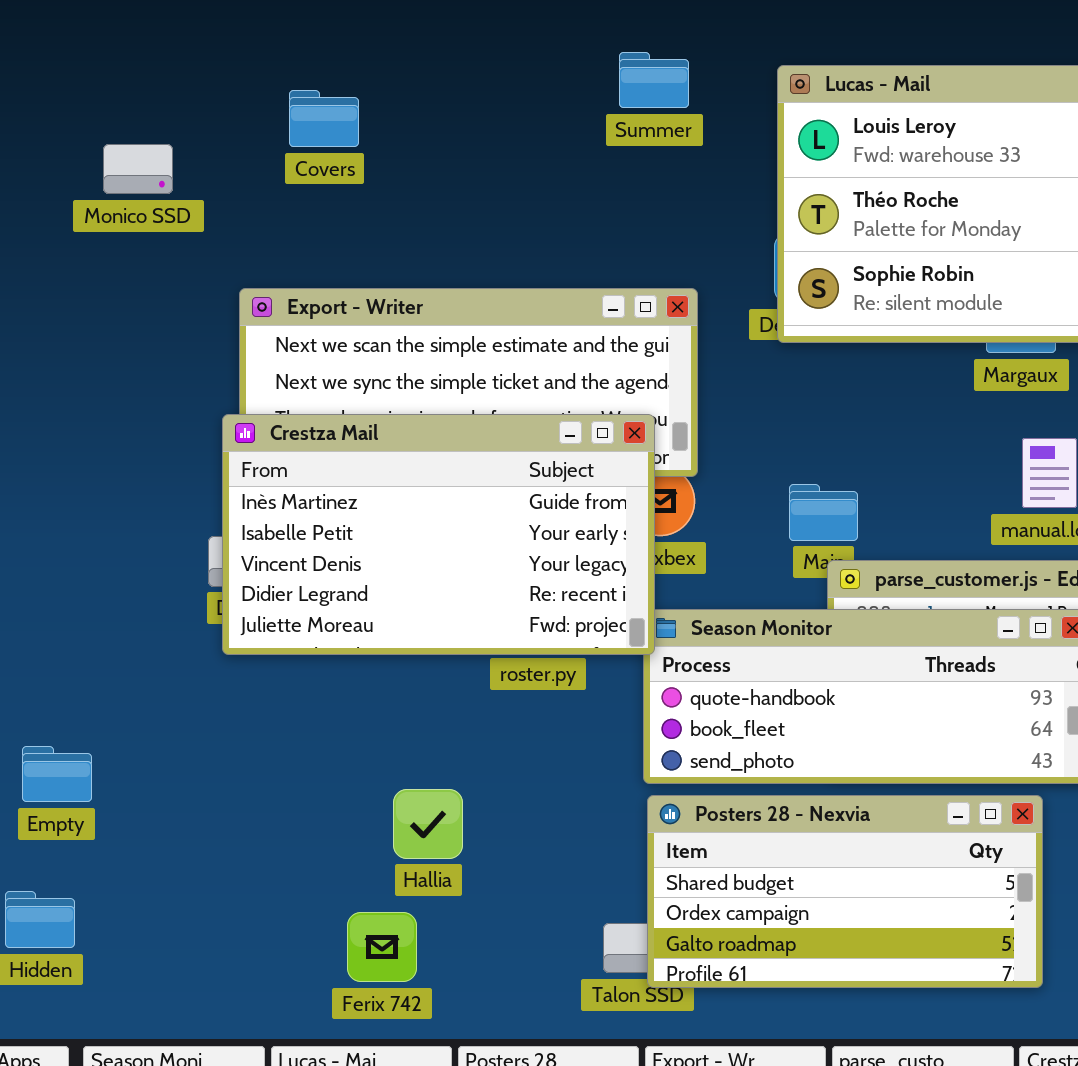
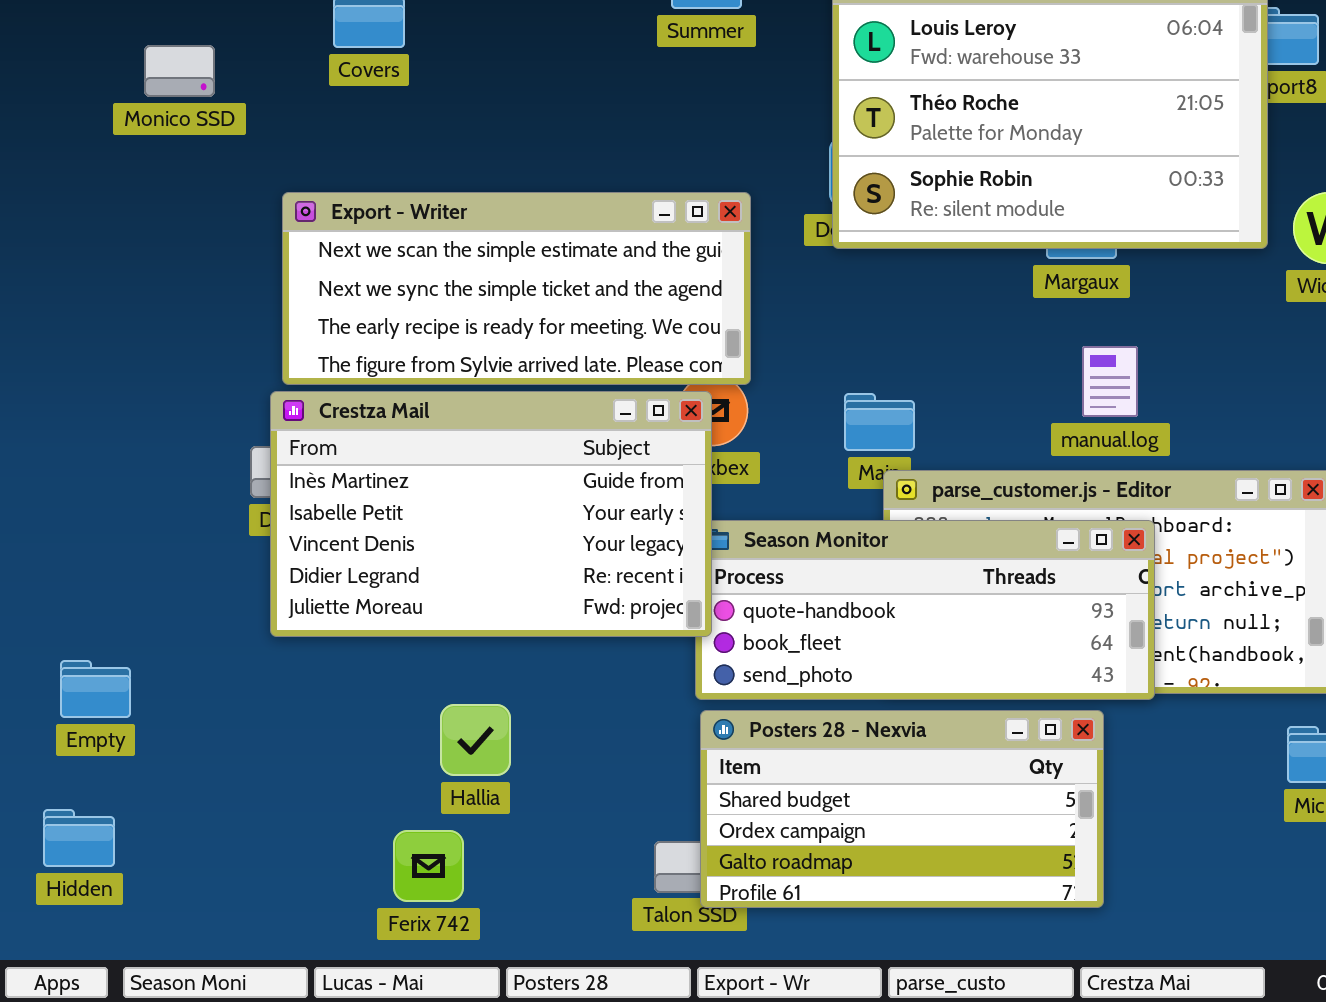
Crestza Mail: [222,414,655,655] -> [270,391,712,637], moved

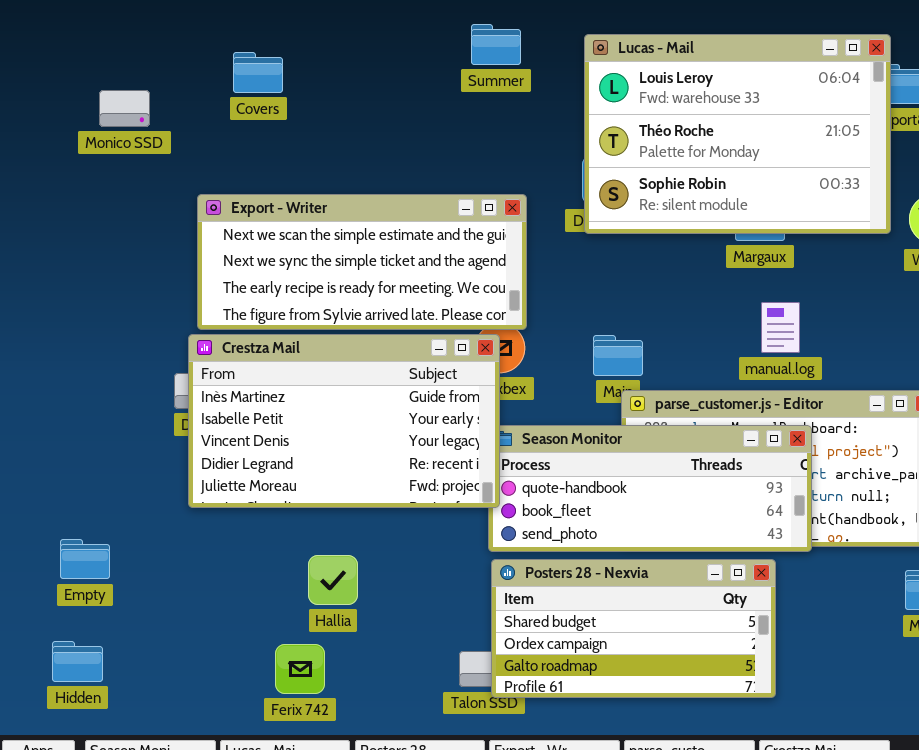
Empty: [60,660,131,718] -> [60,539,110,579], moved
Hidden: [43,809,115,867] -> [52,641,103,682], moved

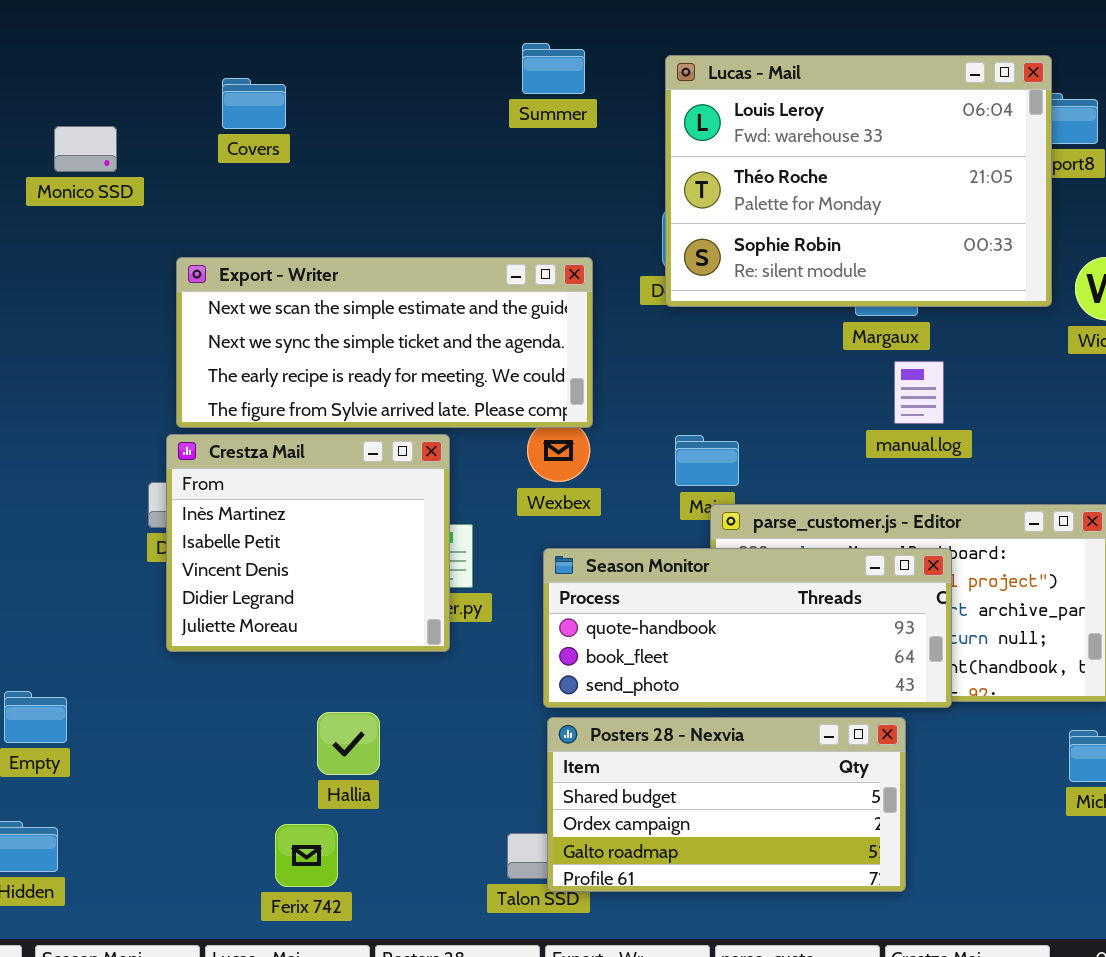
manual.log: [761,302,800,353] -> [894,361,944,424], moved
Crestza Mail: [188,334,500,508] -> [166,434,450,652], resized

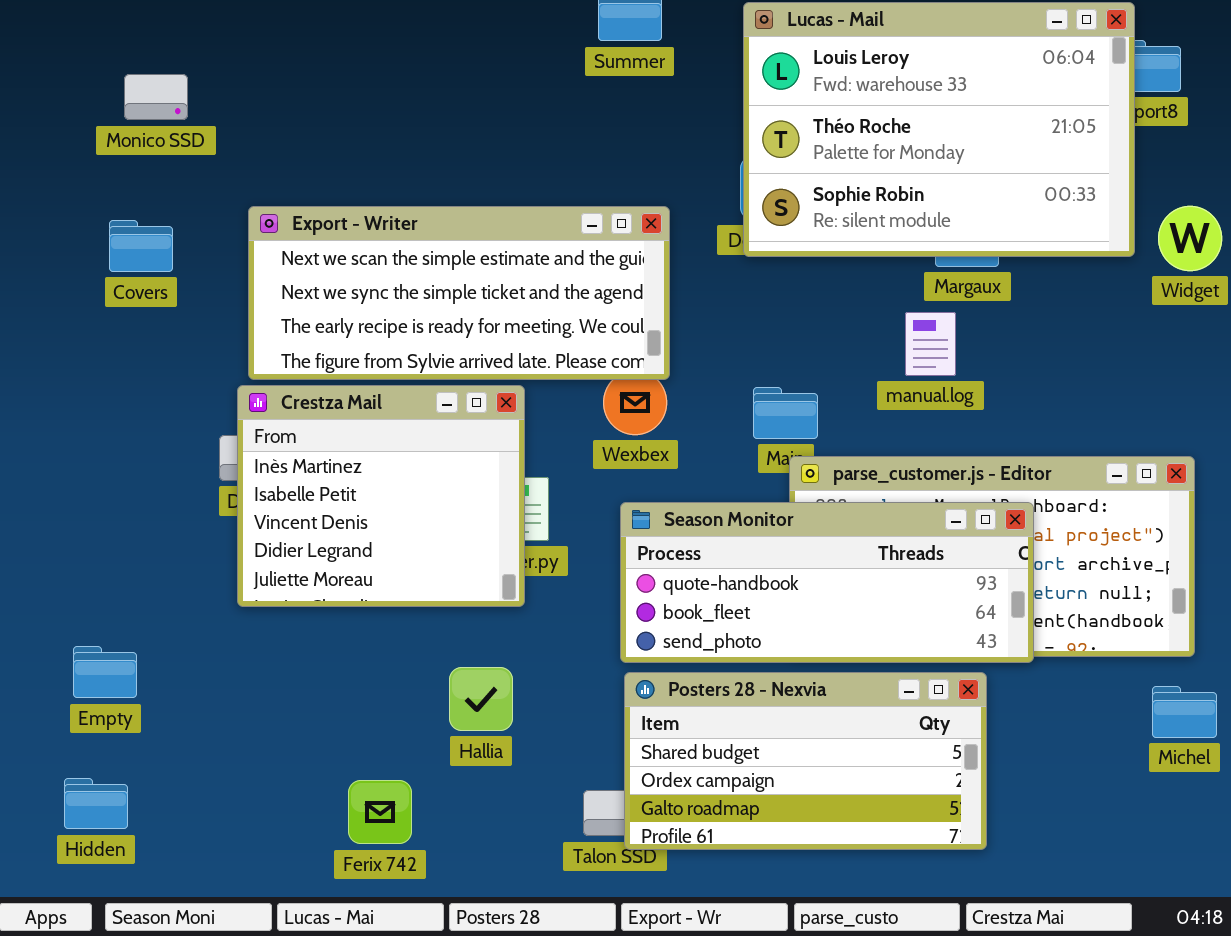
Covers: [222,78,286,129] -> [109,220,173,272], moved
manual.log: [894,361,944,424] -> [905,312,956,376], moved
Hallia: [317,712,380,775] -> [449,667,513,731], moved

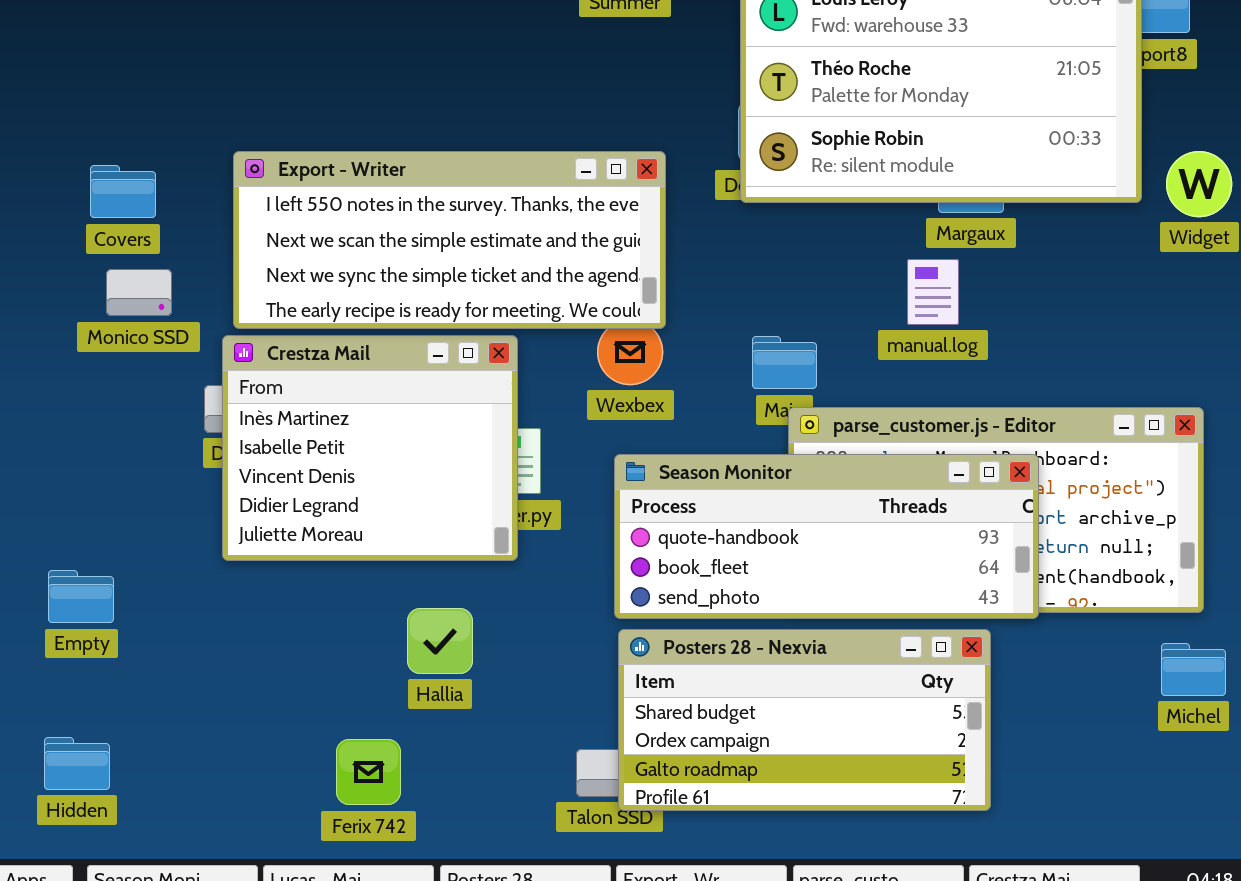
Monico SSD: [124,74,188,120] -> [106,269,172,316], moved
Export - Writer: [248,206,670,380] -> [233,151,666,329], scrolled up 1 row
Empty: [73,646,137,698] -> [48,570,114,623], moved
Hallia: [449,667,513,731] -> [407,608,473,674], moved

